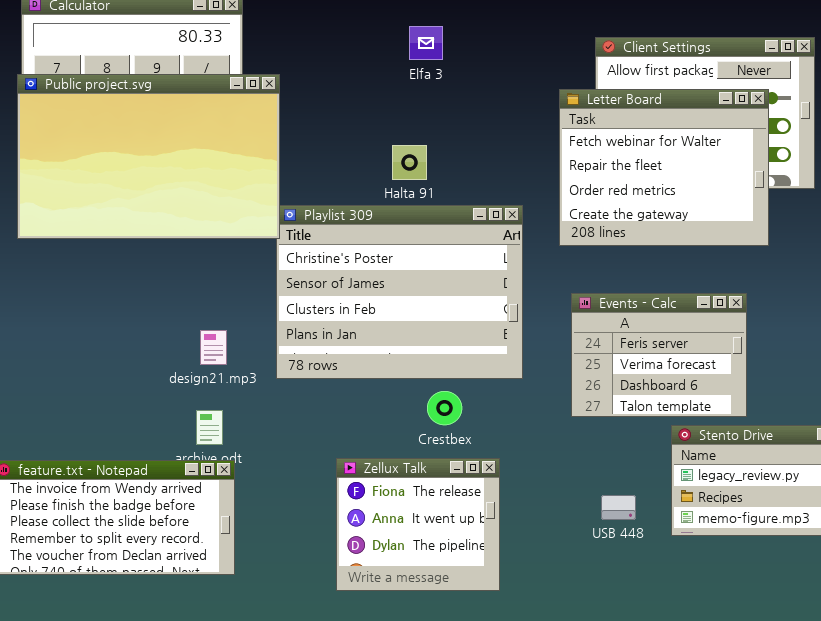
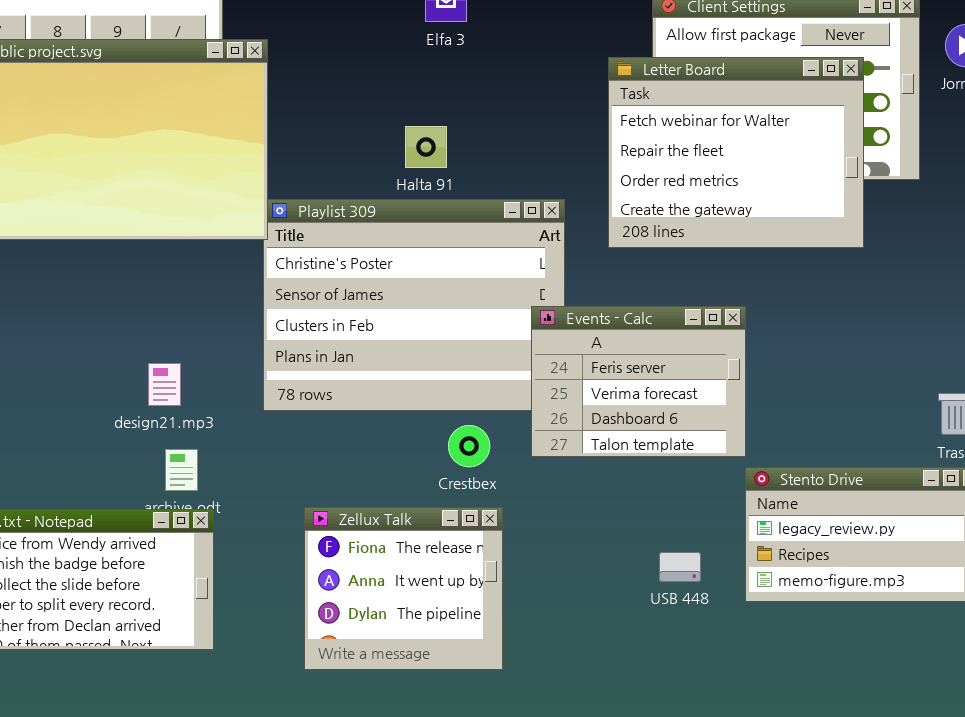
Events - Calc: [571,293,747,417] -> [531,306,746,457], moved
design21.mp3: [200,330,227,365] -> [148,363,181,406], moved
Zellux Talk: [336,458,500,591] -> [304,507,503,670], moved

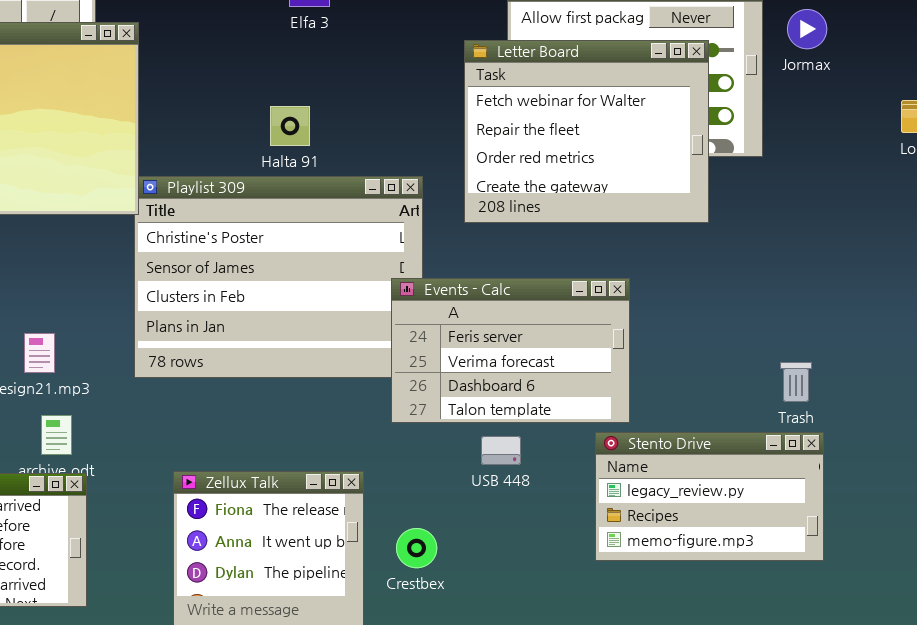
Events - Calc: [531,306,746,457] -> [391,278,630,423], resized
Crestbex: [448,425,490,467] -> [396,528,437,568], moved
USB 448: [659,552,701,582] -> [481,436,521,465], moved

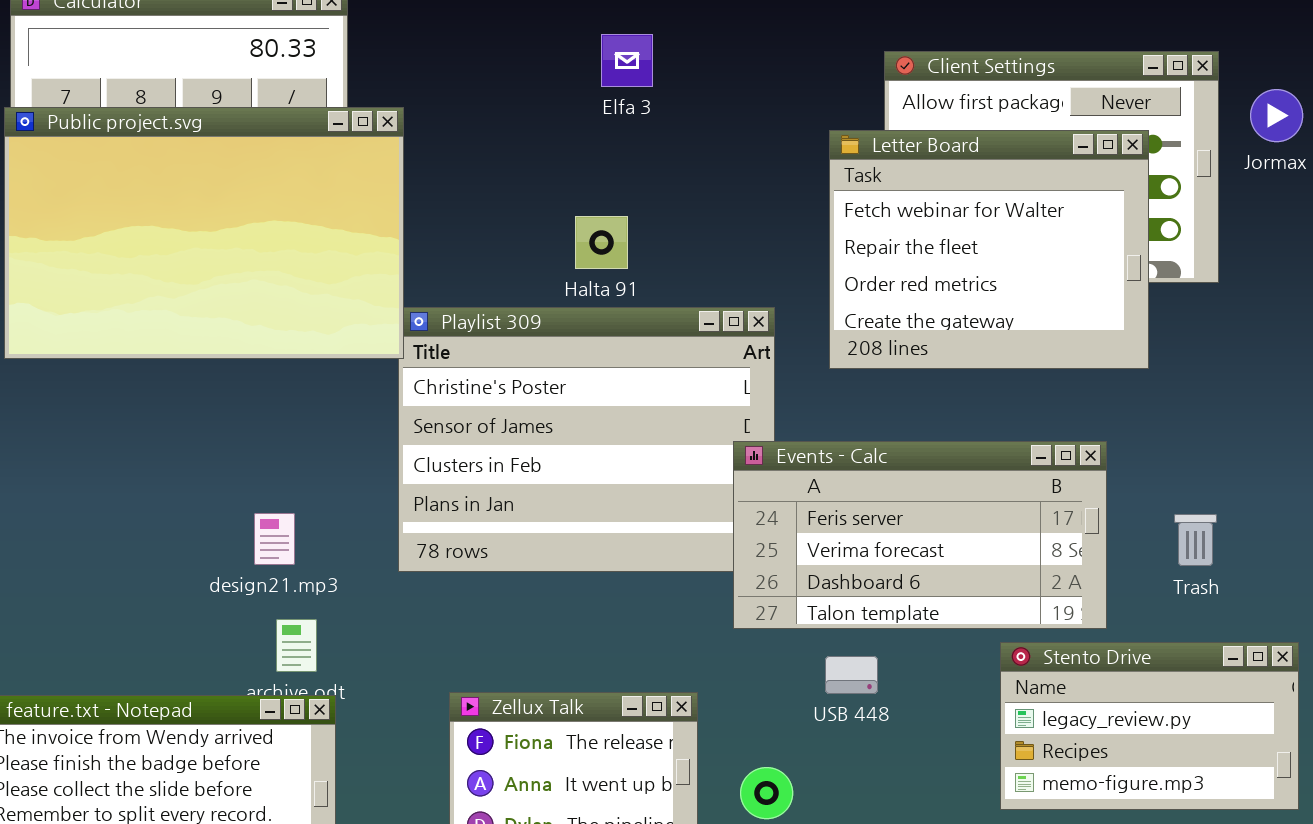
Events - Calc: [391,278,630,423] -> [733,441,1107,629], resized
Trash: [780,362,812,402] -> [1174,514,1217,566], moved
USB 448: [481,436,521,465] -> [825,656,878,694], moved

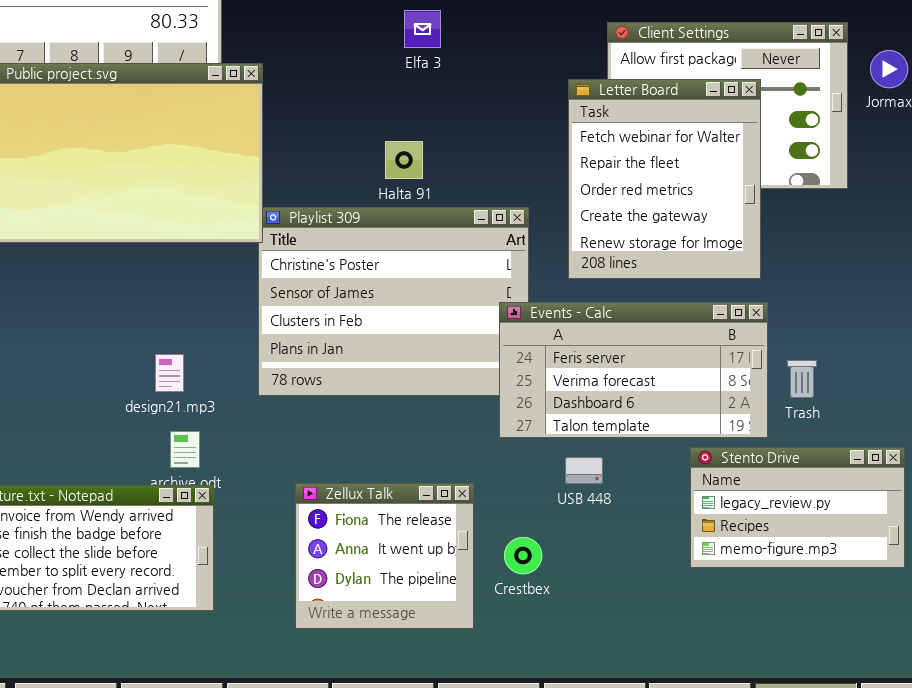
Letter Board: [829,130,1149,369] -> [568,79,761,279], resized
Trash: [1174,514,1217,566] -> [787,360,817,398], moved

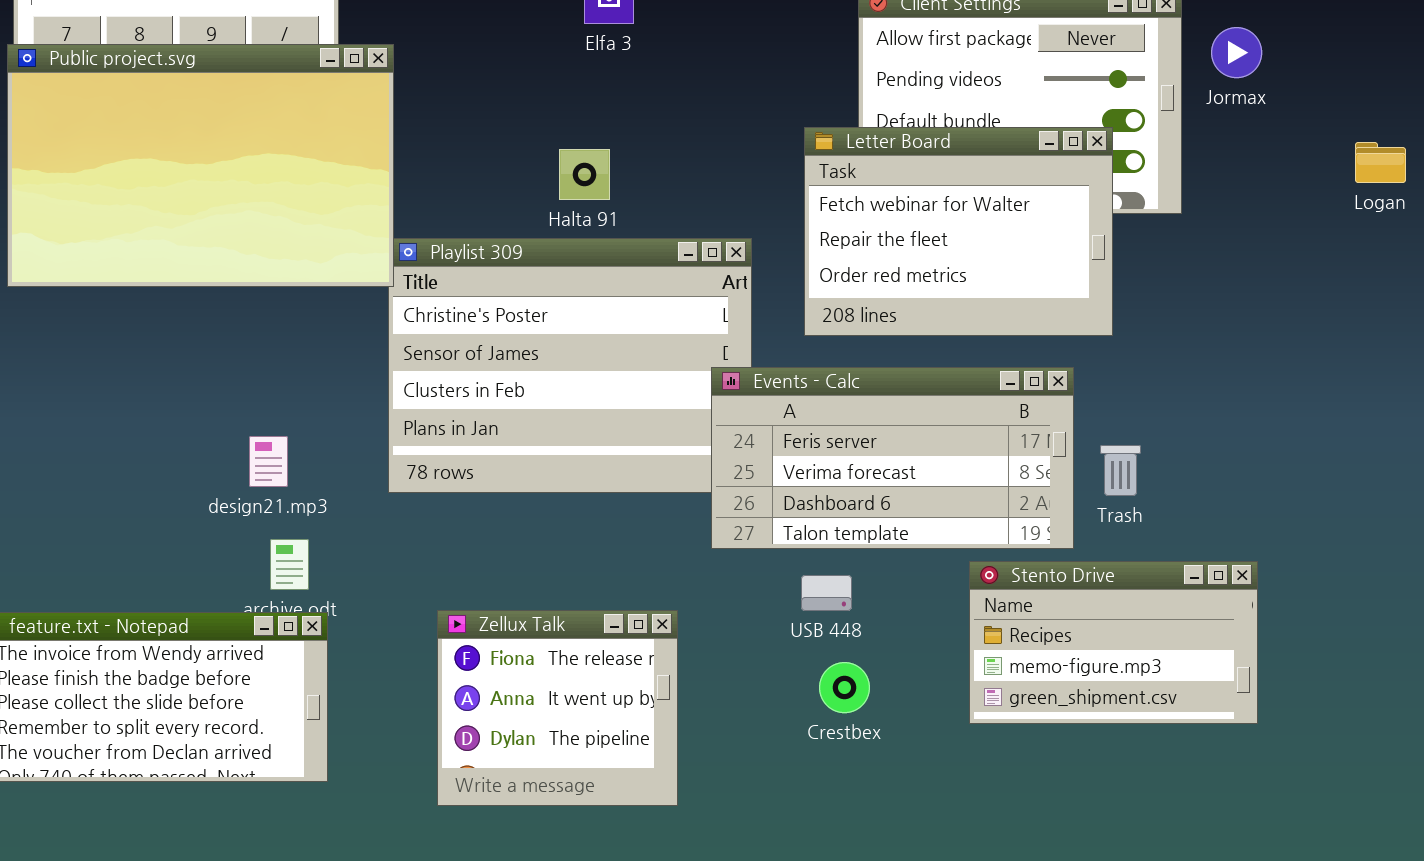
Letter Board: [568,79,761,279] -> [804,127,1113,336], resized
Stento Drive: [690,447,905,568] -> [969,561,1258,724], scrolled down 1 row
Crestbex: [504,537,542,574] -> [819,662,870,713], moved

